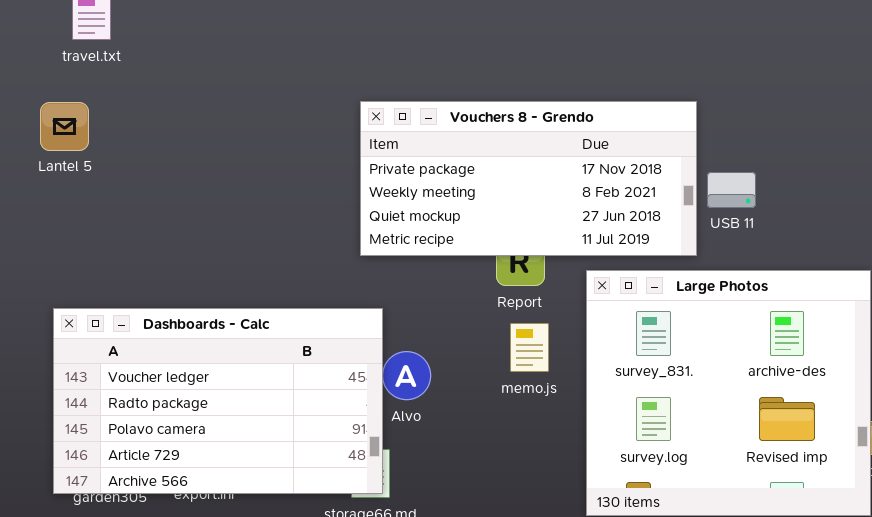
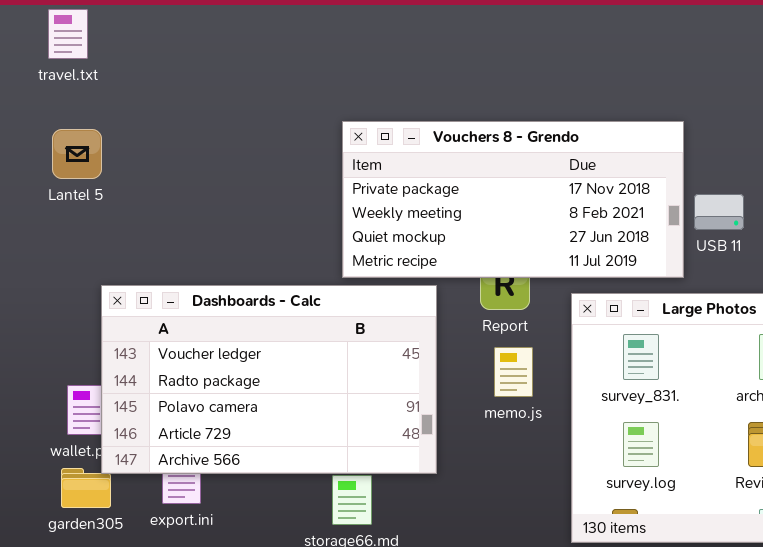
Lantel 5: [40,102,89,151] -> [52,129,102,179], moved
Dashboards - Calc: [53,308,383,494] -> [101,285,437,474], moved

